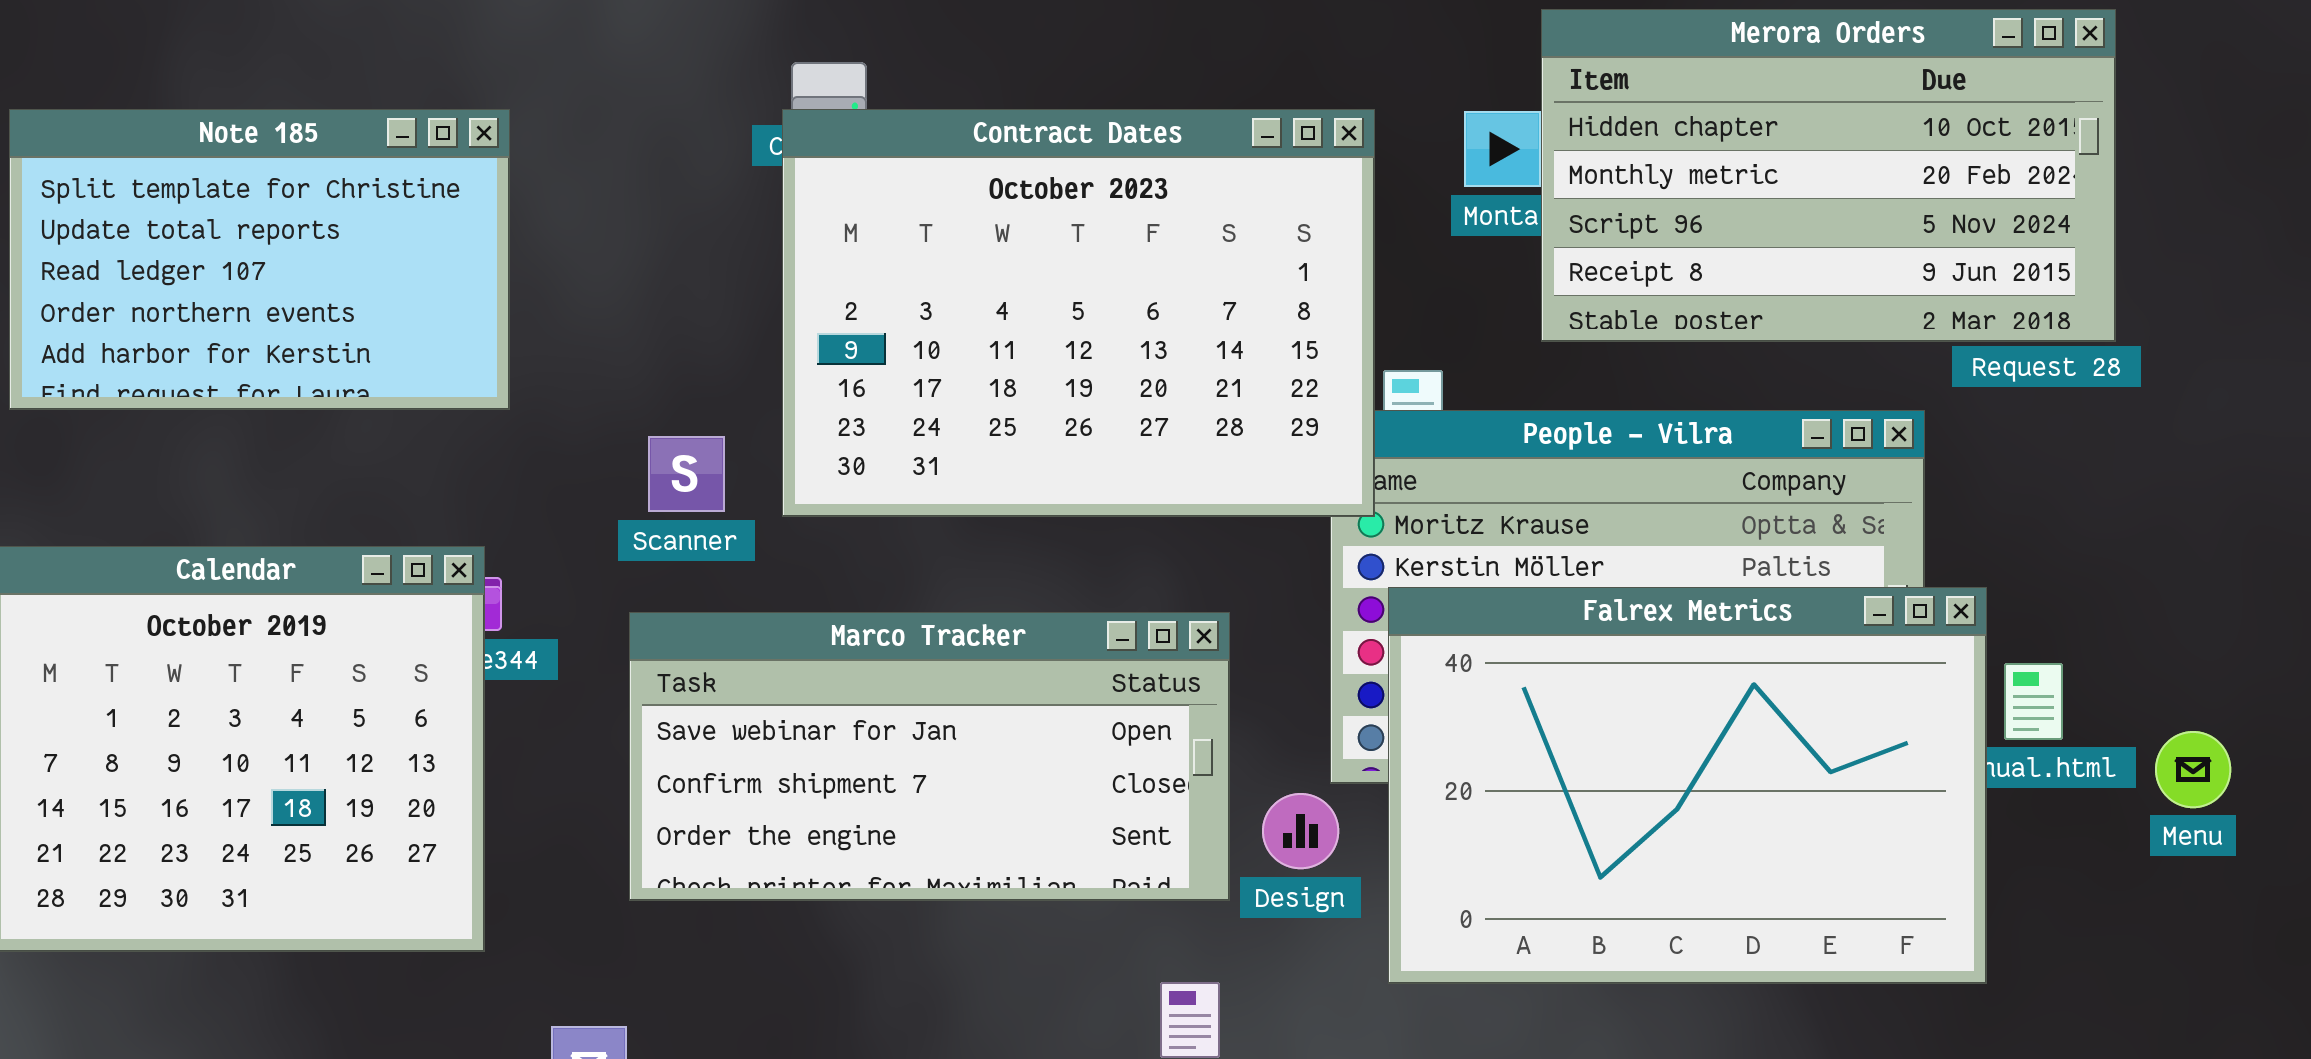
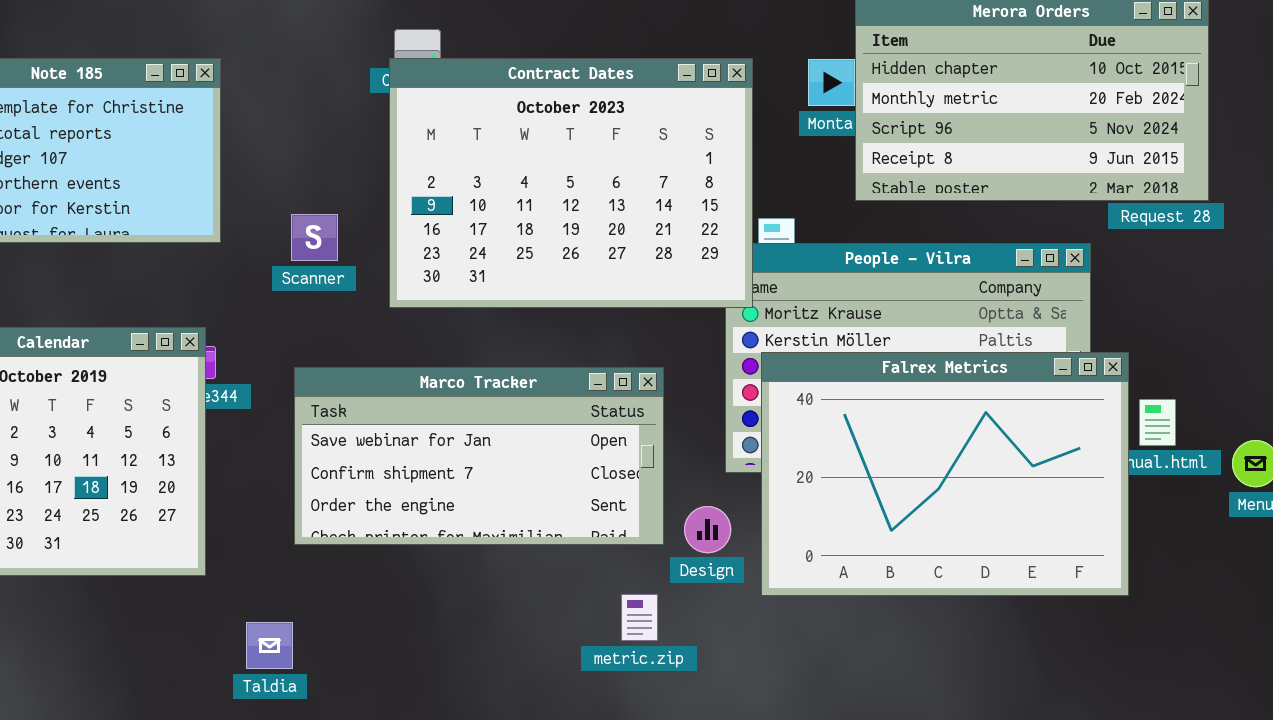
Scanner: [648,436,725,512] -> [291,214,338,261], moved
Design: [1262,793,1339,869] -> [684,506,731,553], moved

